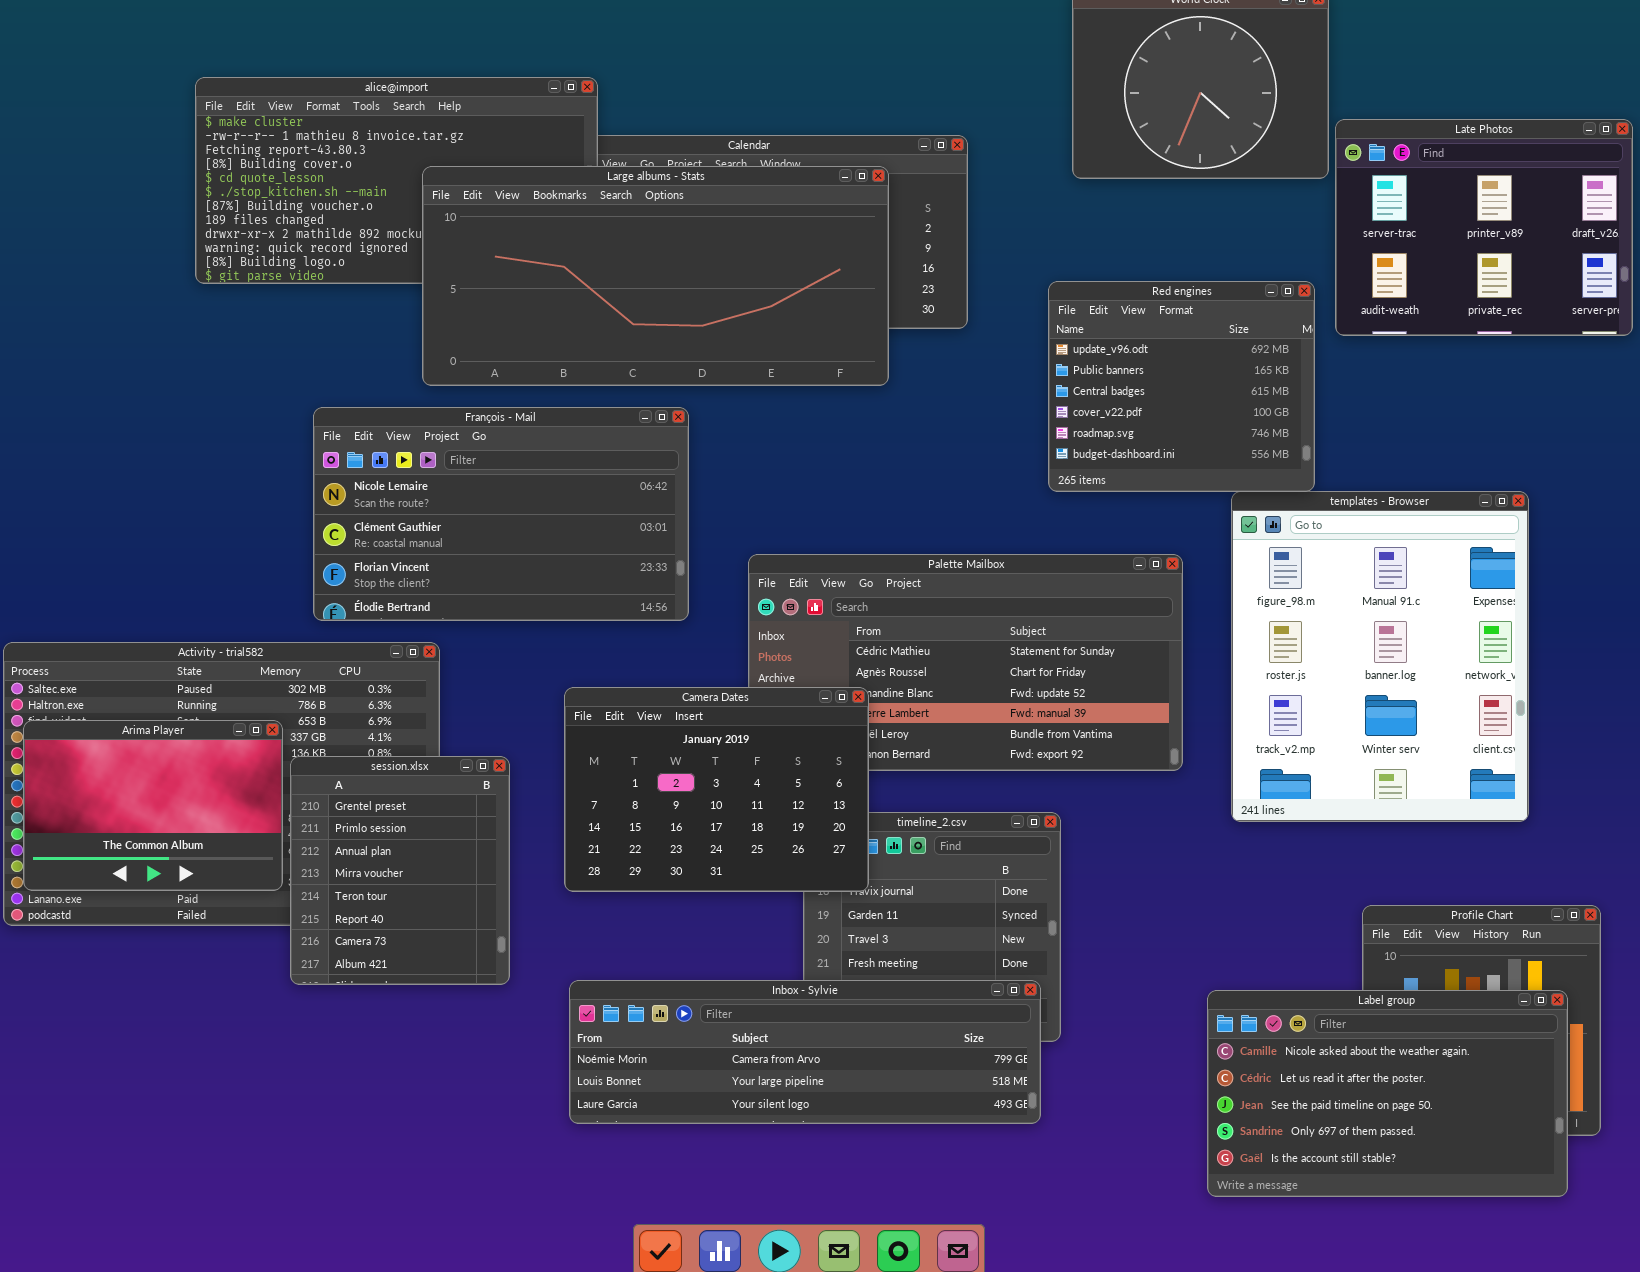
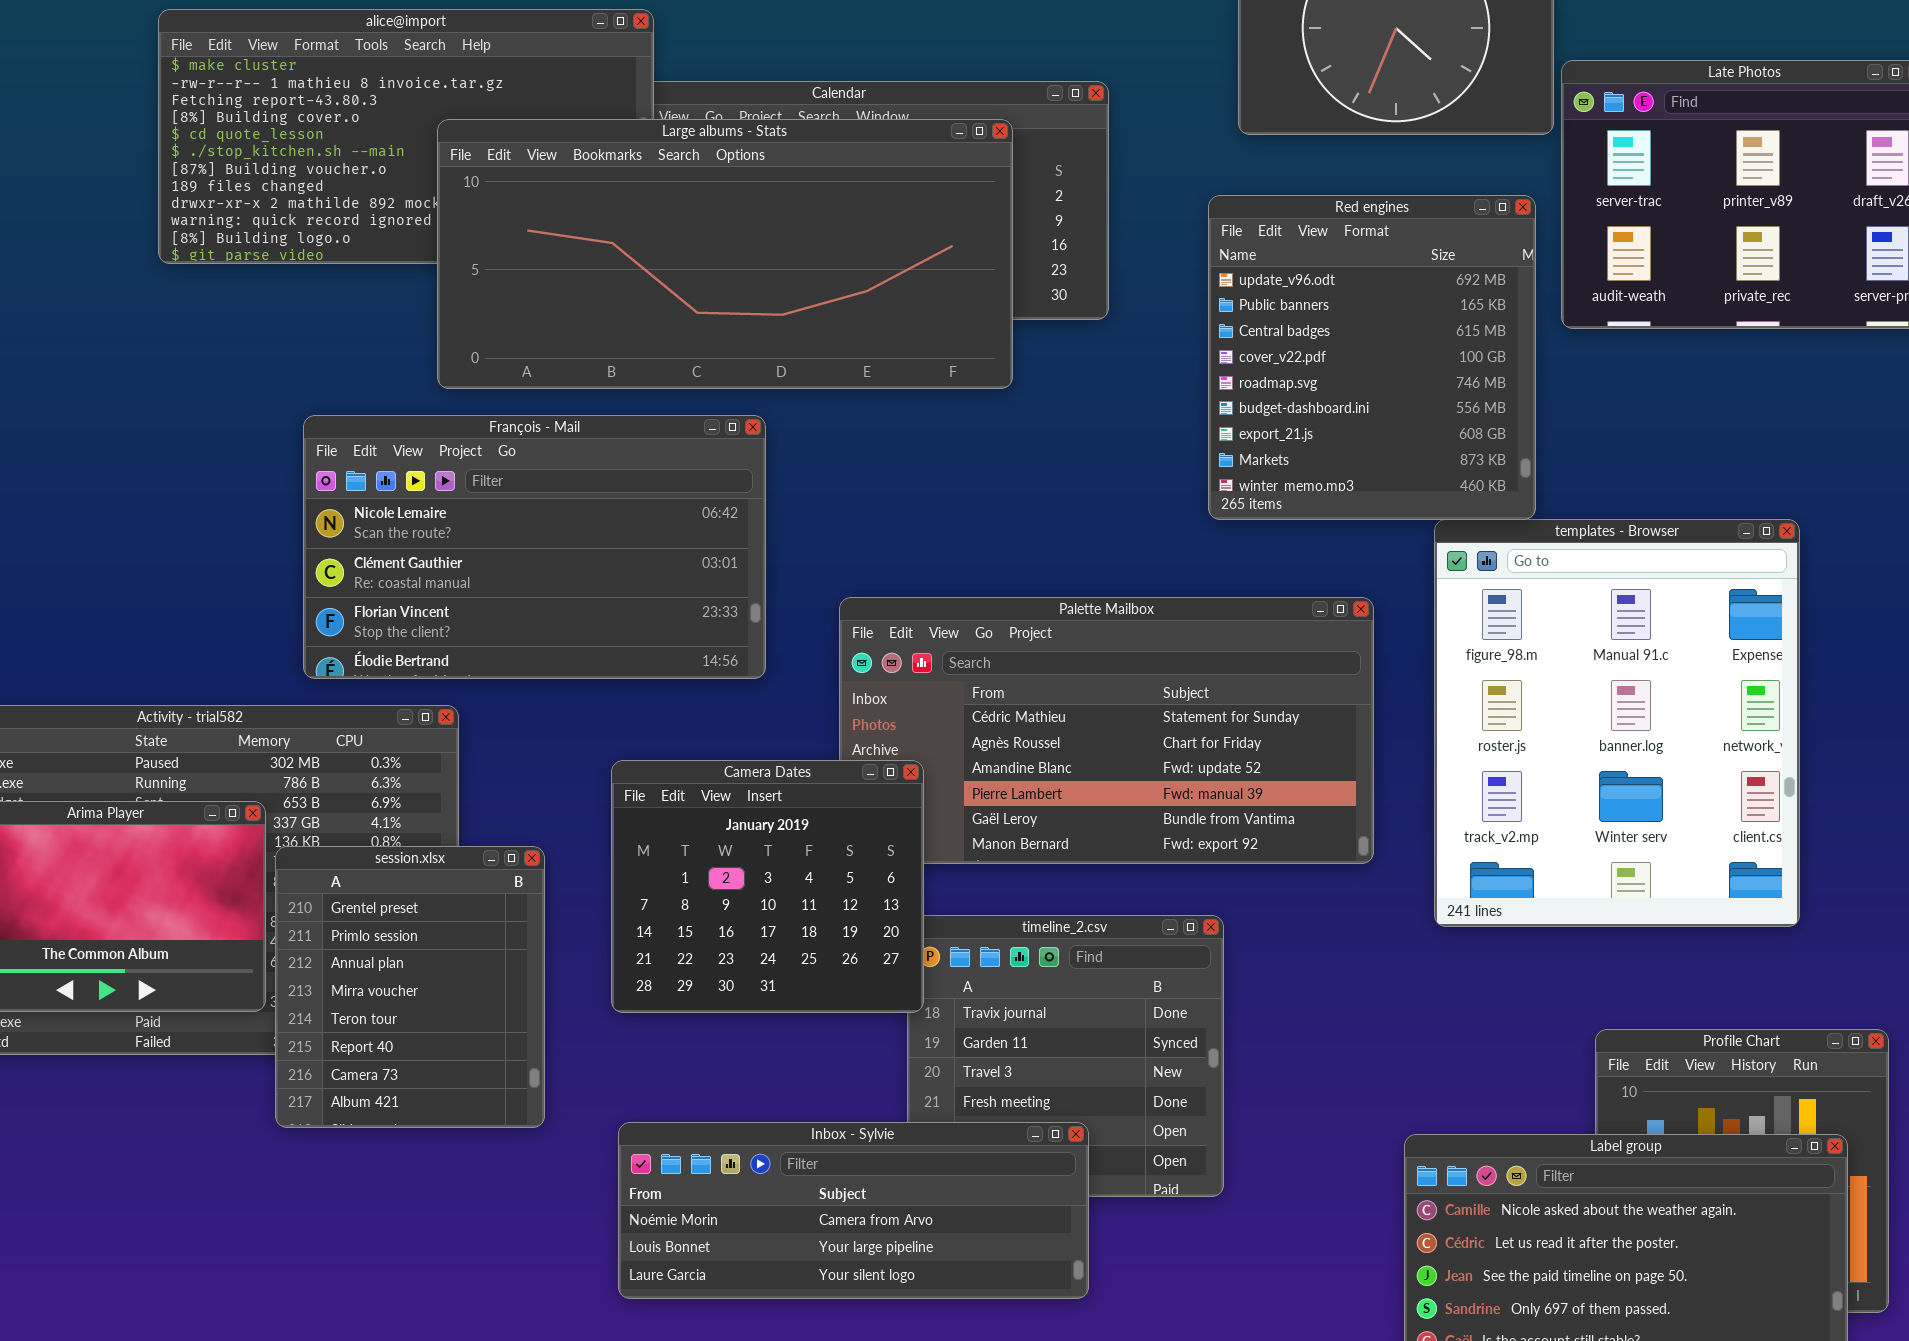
Red engines: [1048,281,1315,492] -> [1208,195,1536,520], resized
Camera Dates: [564,687,869,892] -> [611,760,924,1013], resized
Inbox - Sylvie: [569,980,1041,1124] -> [618,1122,1089,1299], resized

